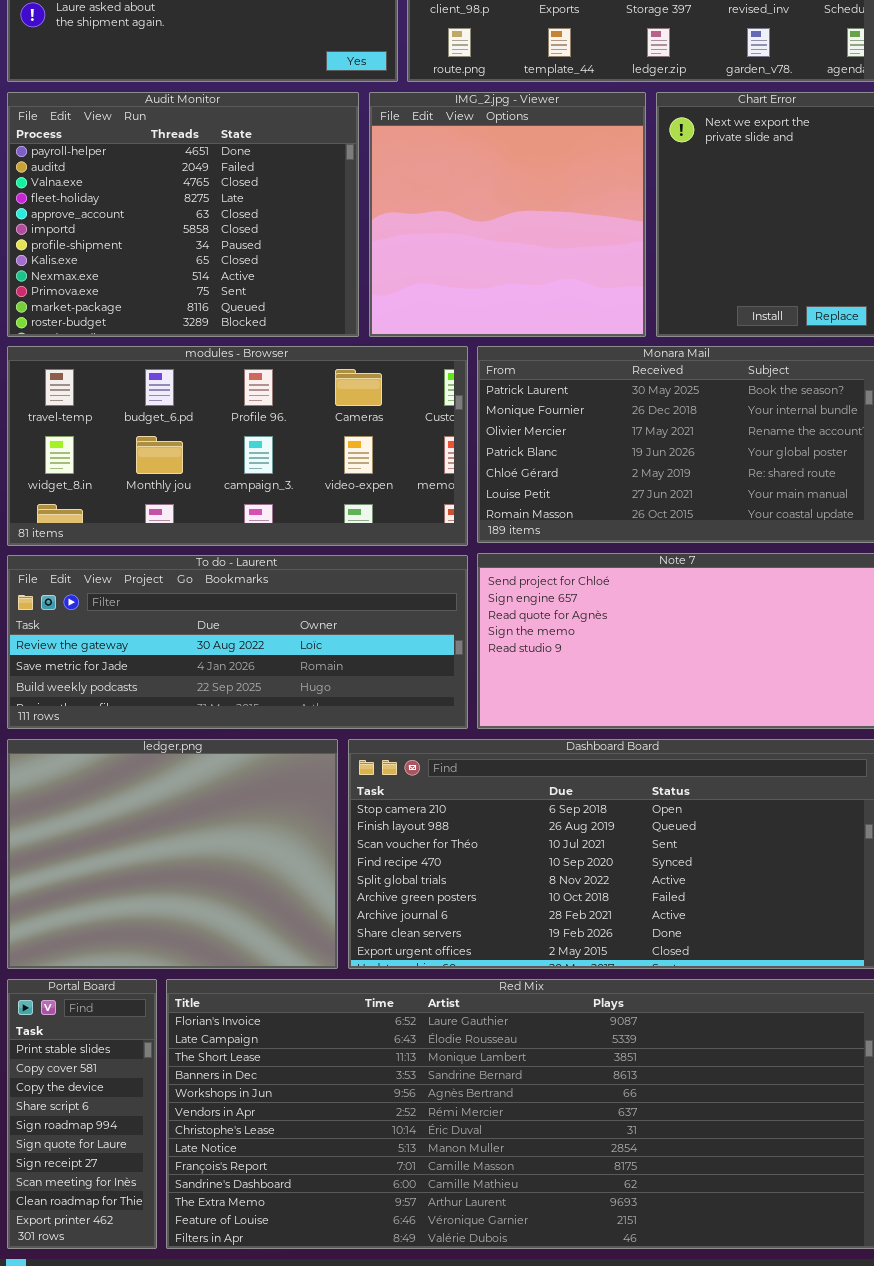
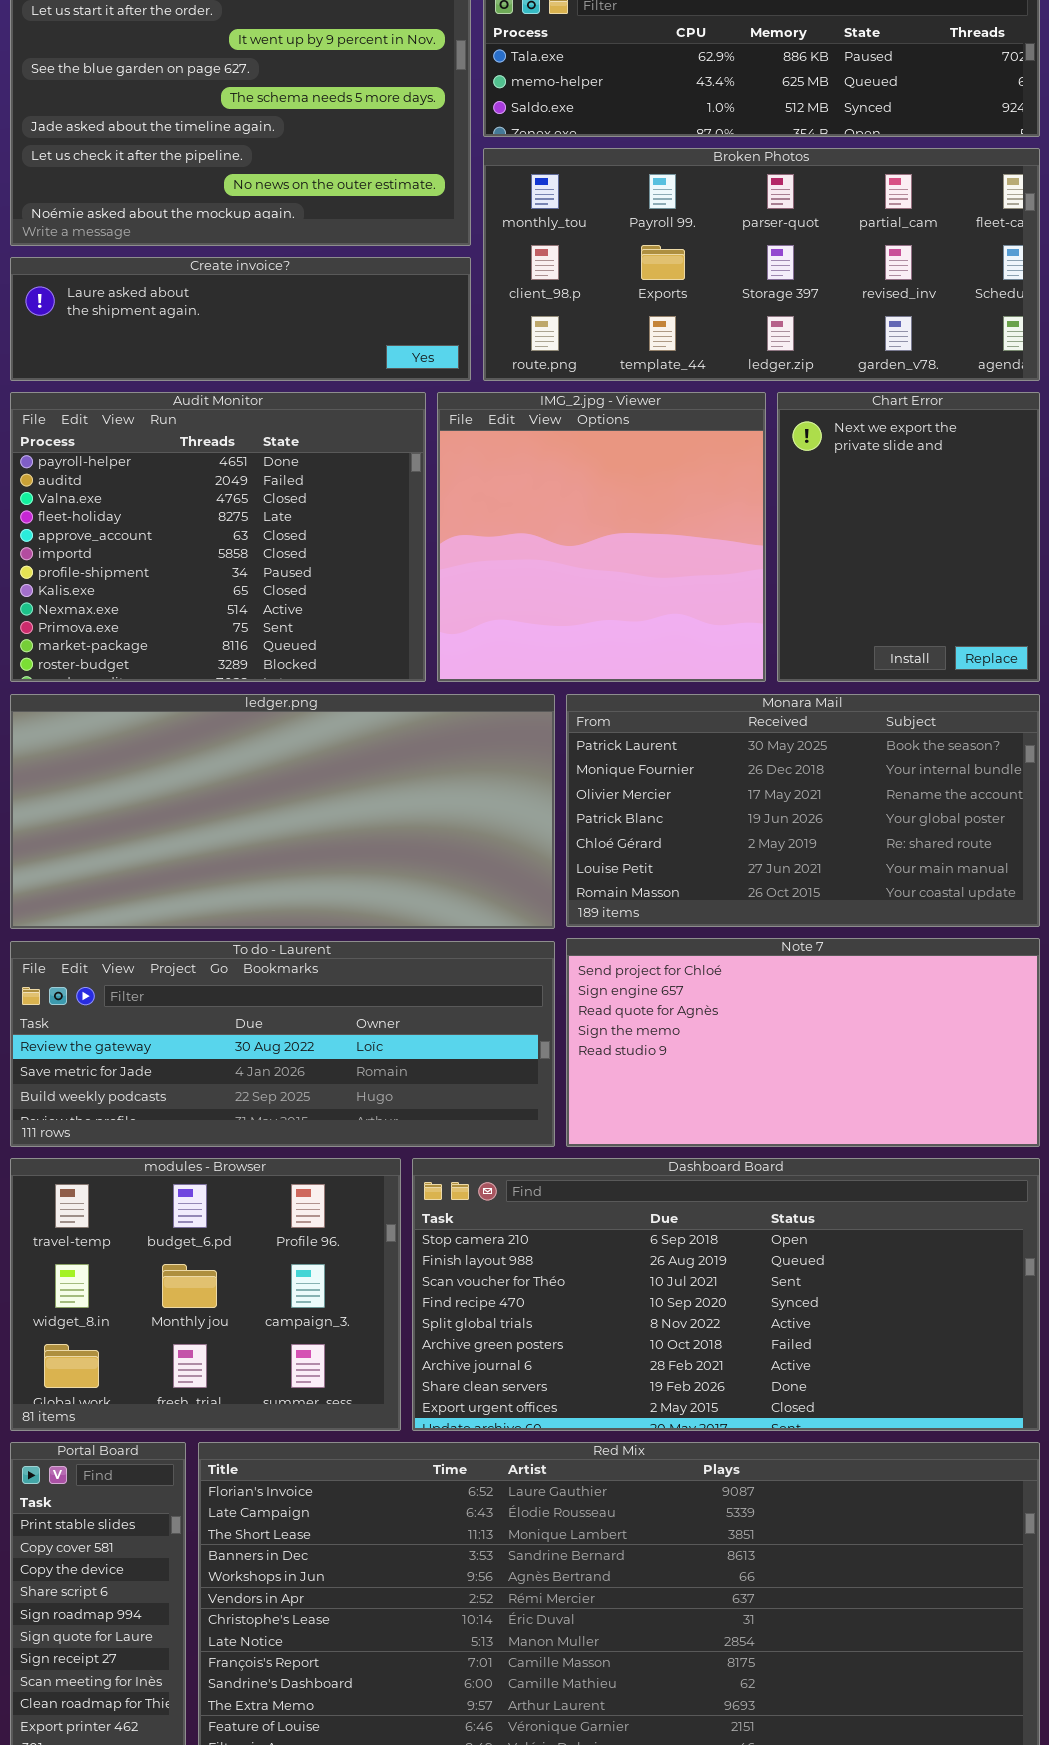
modules - Browser: [7,346,468,546] -> [10,1158,401,1431], moved, resized
ledger.png: [7,739,338,969] -> [10,694,555,929], moved, resized

